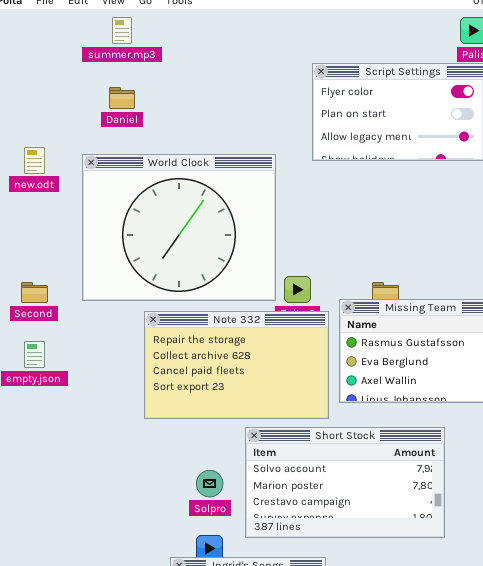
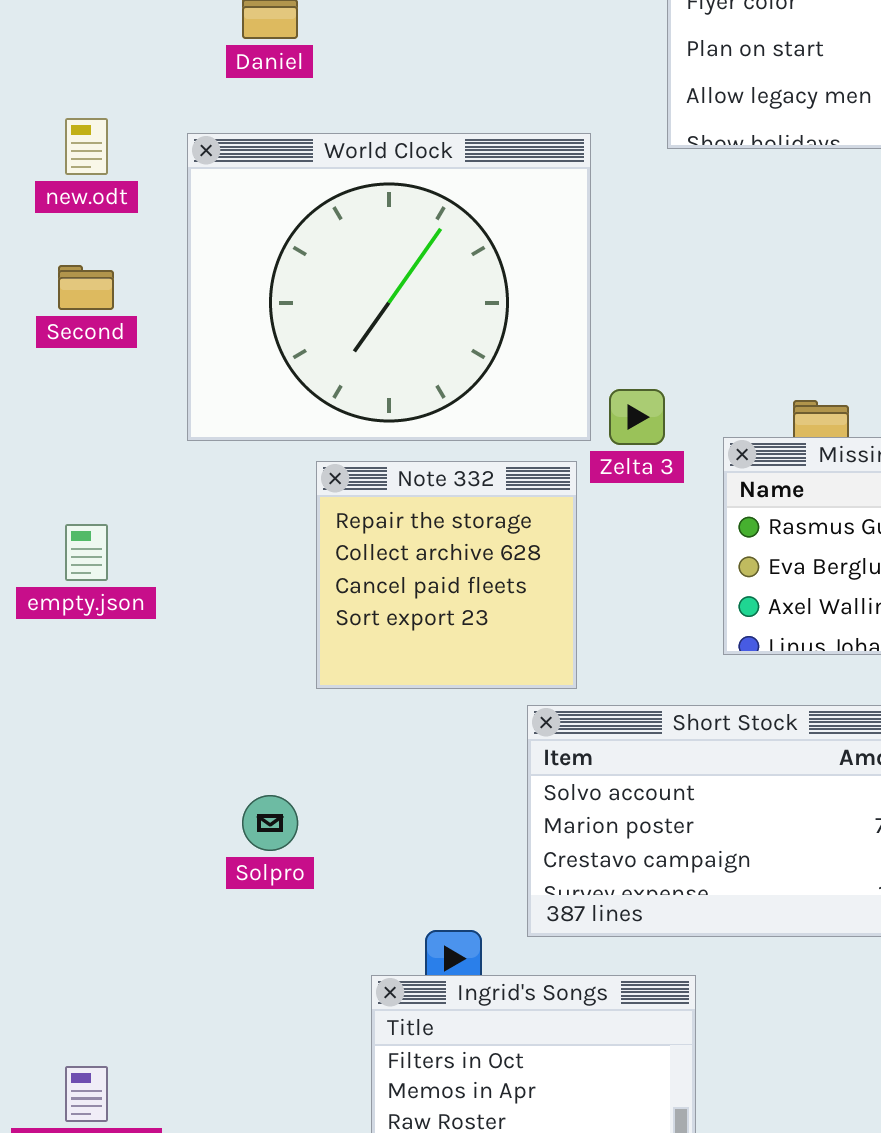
Second: [21,282,48,303] -> [58,265,114,310], moved
Note 332: [144,311,329,419] -> [316,461,577,689], resized
Solpro: [196,470,223,497] -> [242,795,298,851], moved

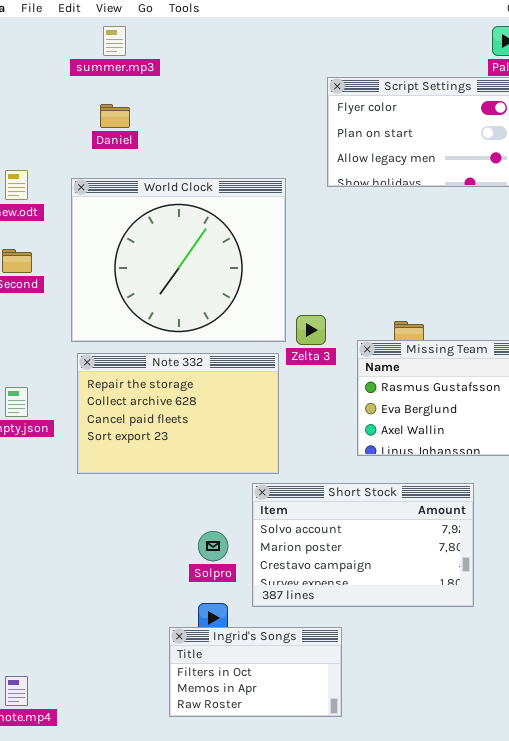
Note 332: [316,461,577,689] -> [77,353,279,474], resized
Solpro: [242,795,298,851] -> [198,531,228,561], moved

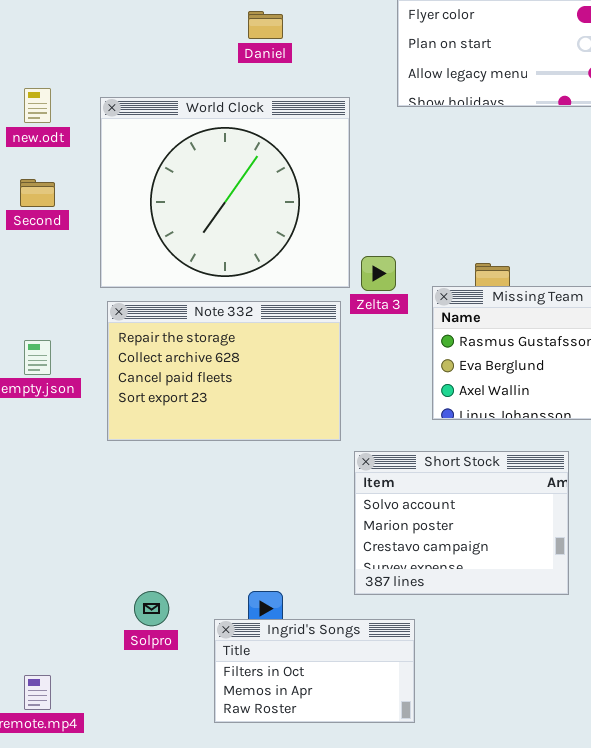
Daniel: [100,104,130,128] -> [248,11,283,39], moved
Short Stock: [252,483,474,607] -> [354,451,569,595], resized
Solpro: [198,531,228,561] -> [134,591,169,626], moved

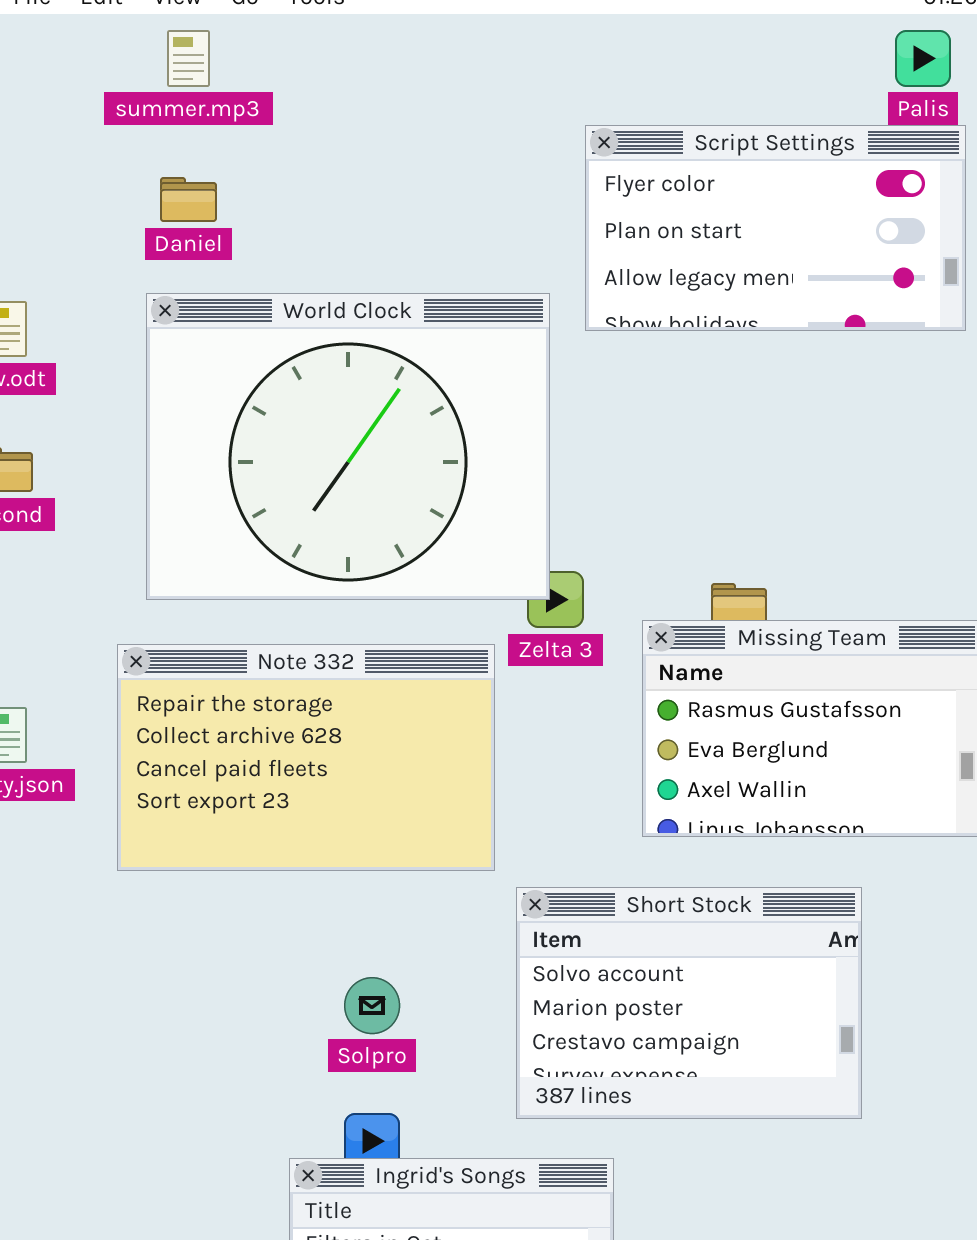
Daniel: [248,11,283,39] -> [160,177,217,222], moved
World Clock: [100,97,350,288] -> [146,293,550,600], moved
Solpro: [134,591,169,626] -> [344,977,400,1034], moved

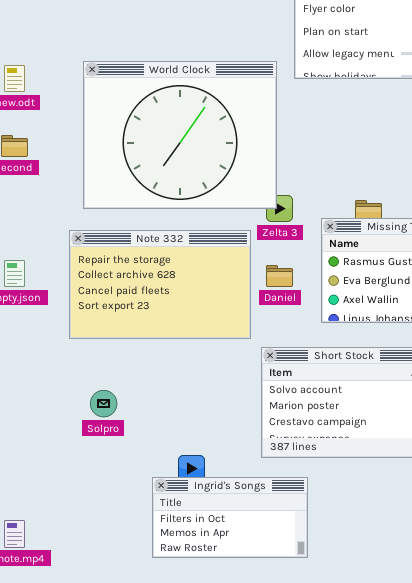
Daniel: [160,177,217,222] -> [266,265,293,287], moved
Solpro: [344,977,400,1034] -> [90,390,117,417], moved

